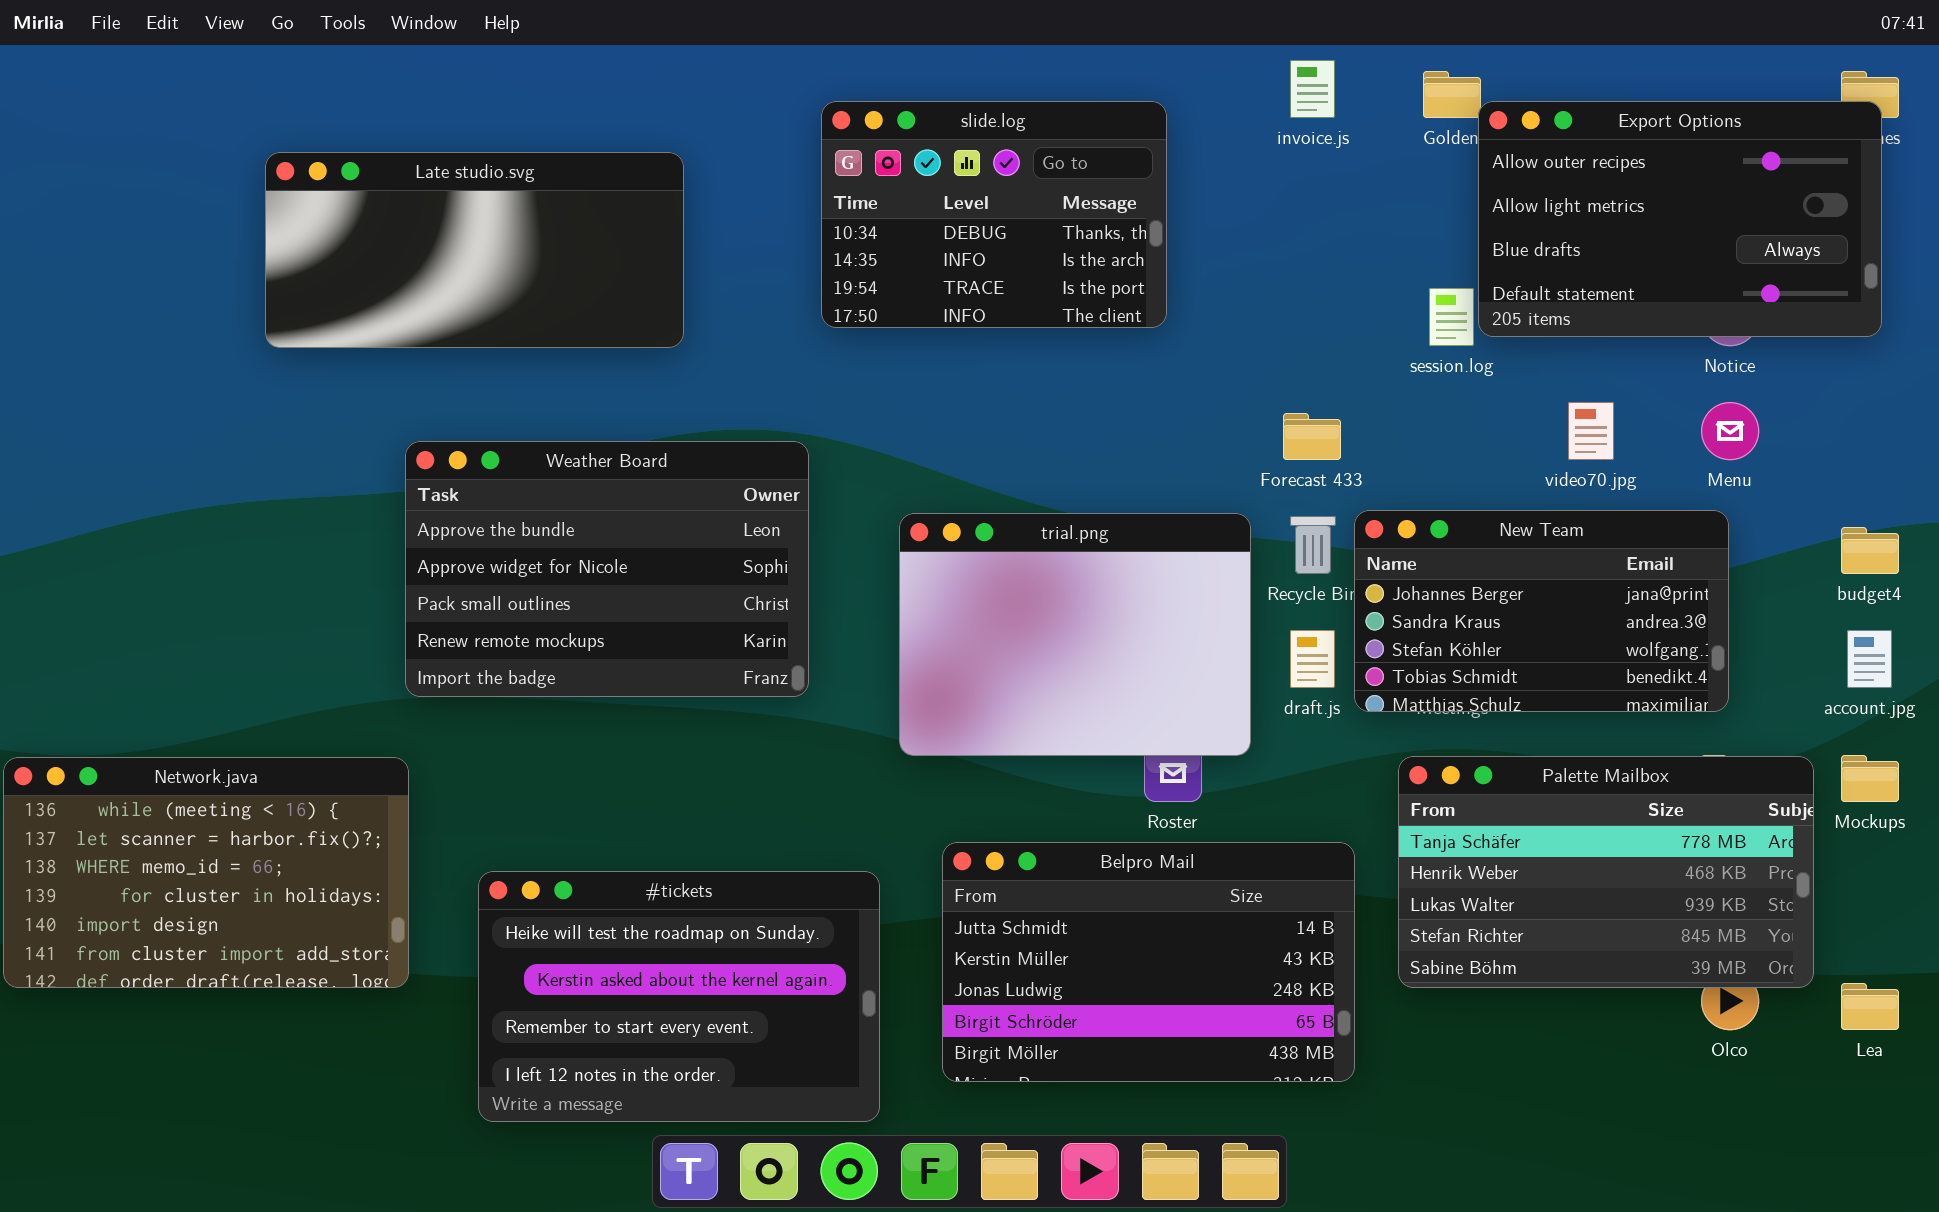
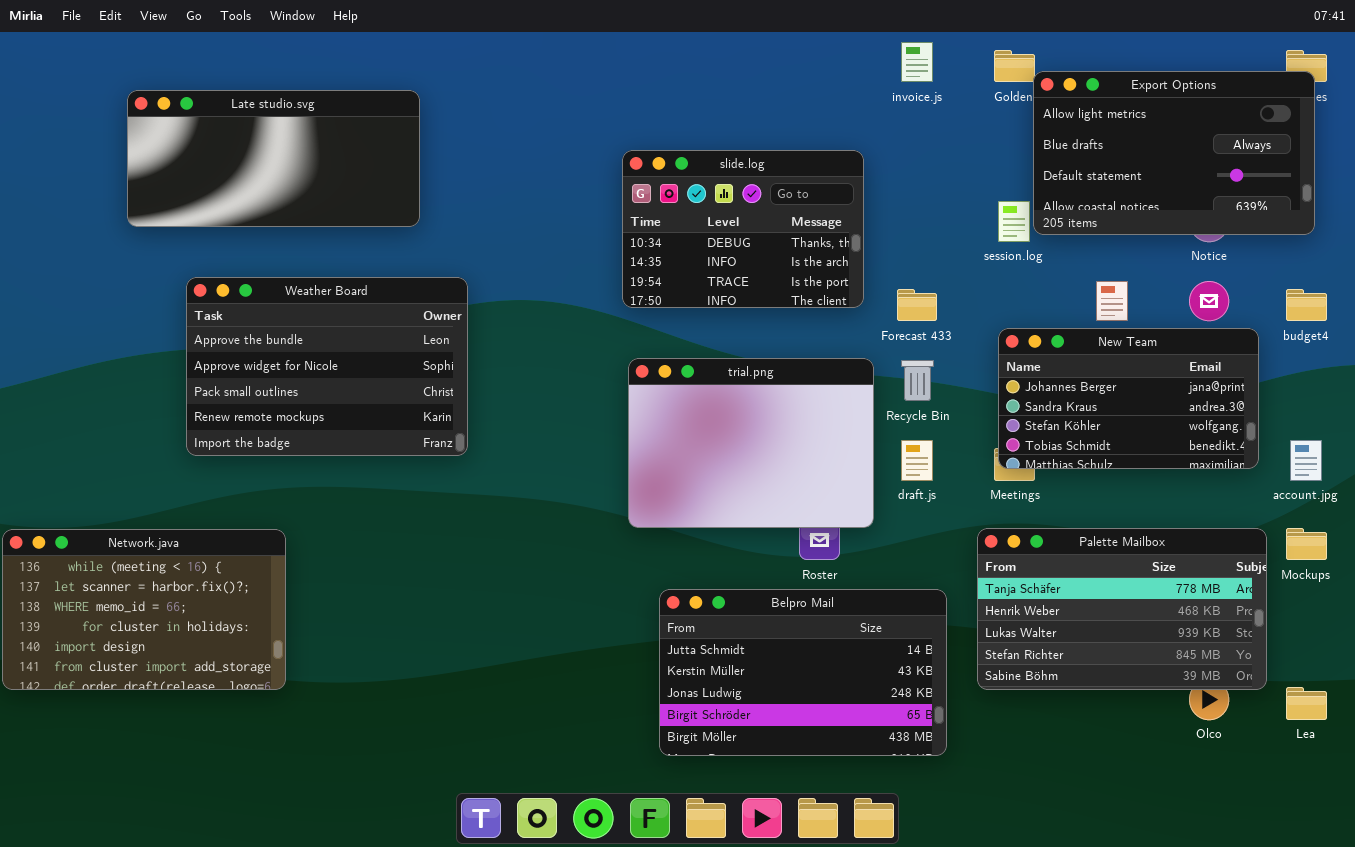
slide.log: [821,101,1167,328] -> [622,150,864,308], moved
Export Options: [1478,101,1882,337] -> [1033,71,1315,235], scrolled down 1 row
Late studio.svg: [265,152,684,348] -> [127,90,420,227], moved
Weather Board: [405,441,809,697] -> [186,277,468,456], moved
New Team: [1354,510,1729,712] -> [998,328,1259,469], moved
budget4: [1841,527,1899,574] -> [1286,289,1327,321], moved
#tickets: [478,871,880,1122] -> none, closed

